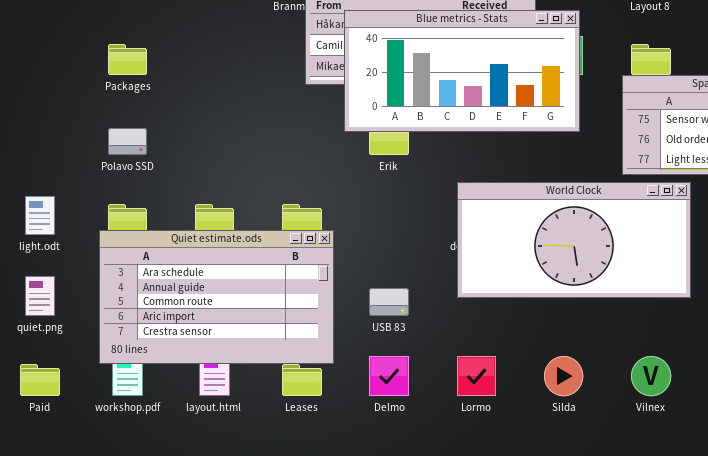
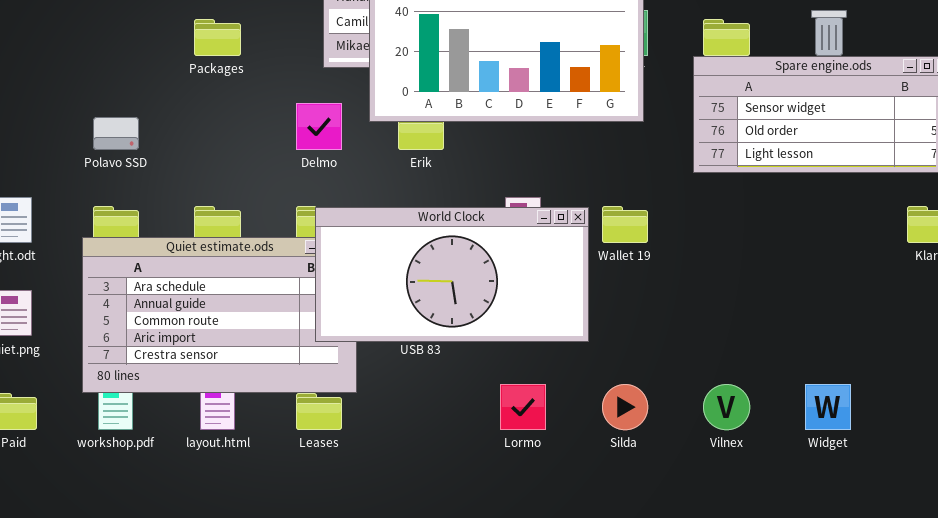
Packages: [108,44,147,75] -> [194,19,241,56], moved
World Clock: [457,182,691,298] -> [315,207,589,342], moved
Delmo: [369,356,409,396] -> [296,103,342,150], moved

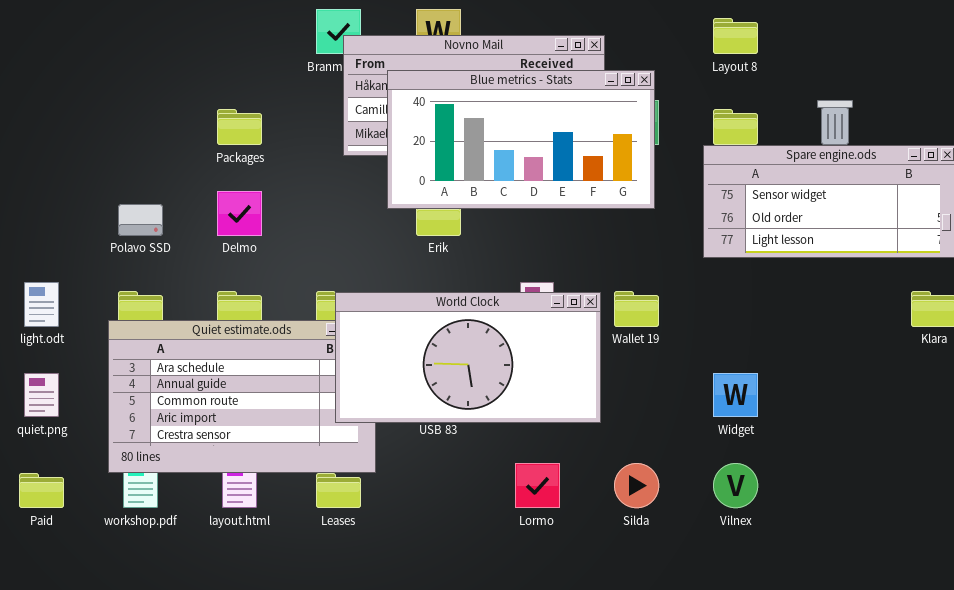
Delmo: [296,103,342,150] -> [217,191,262,236], moved
Widget: [805,384,851,430] -> [713,373,758,417], moved

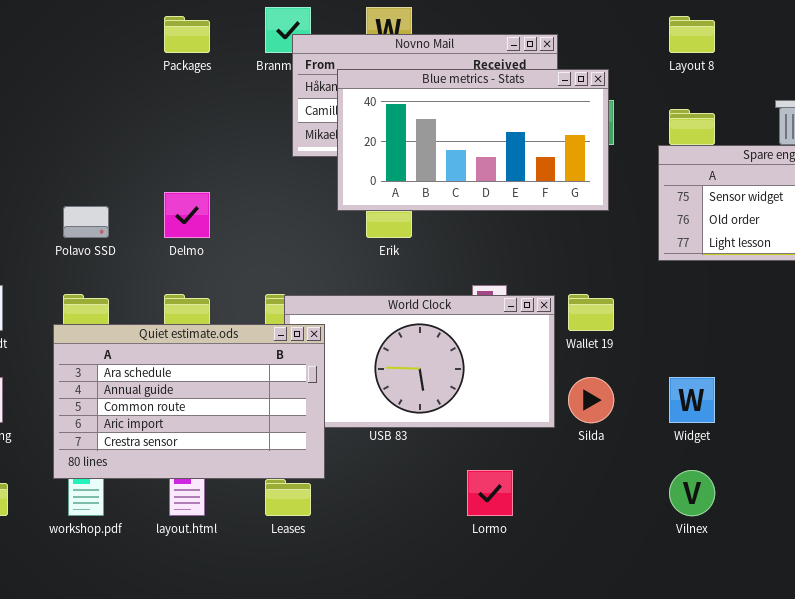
Packages: [217,109,262,145] -> [164,16,210,53], moved
Quiet estimate.ods: [108,320,376,473] -> [53,324,325,479], raised
Silda: [614,463,659,508] -> [568,377,614,423], moved

